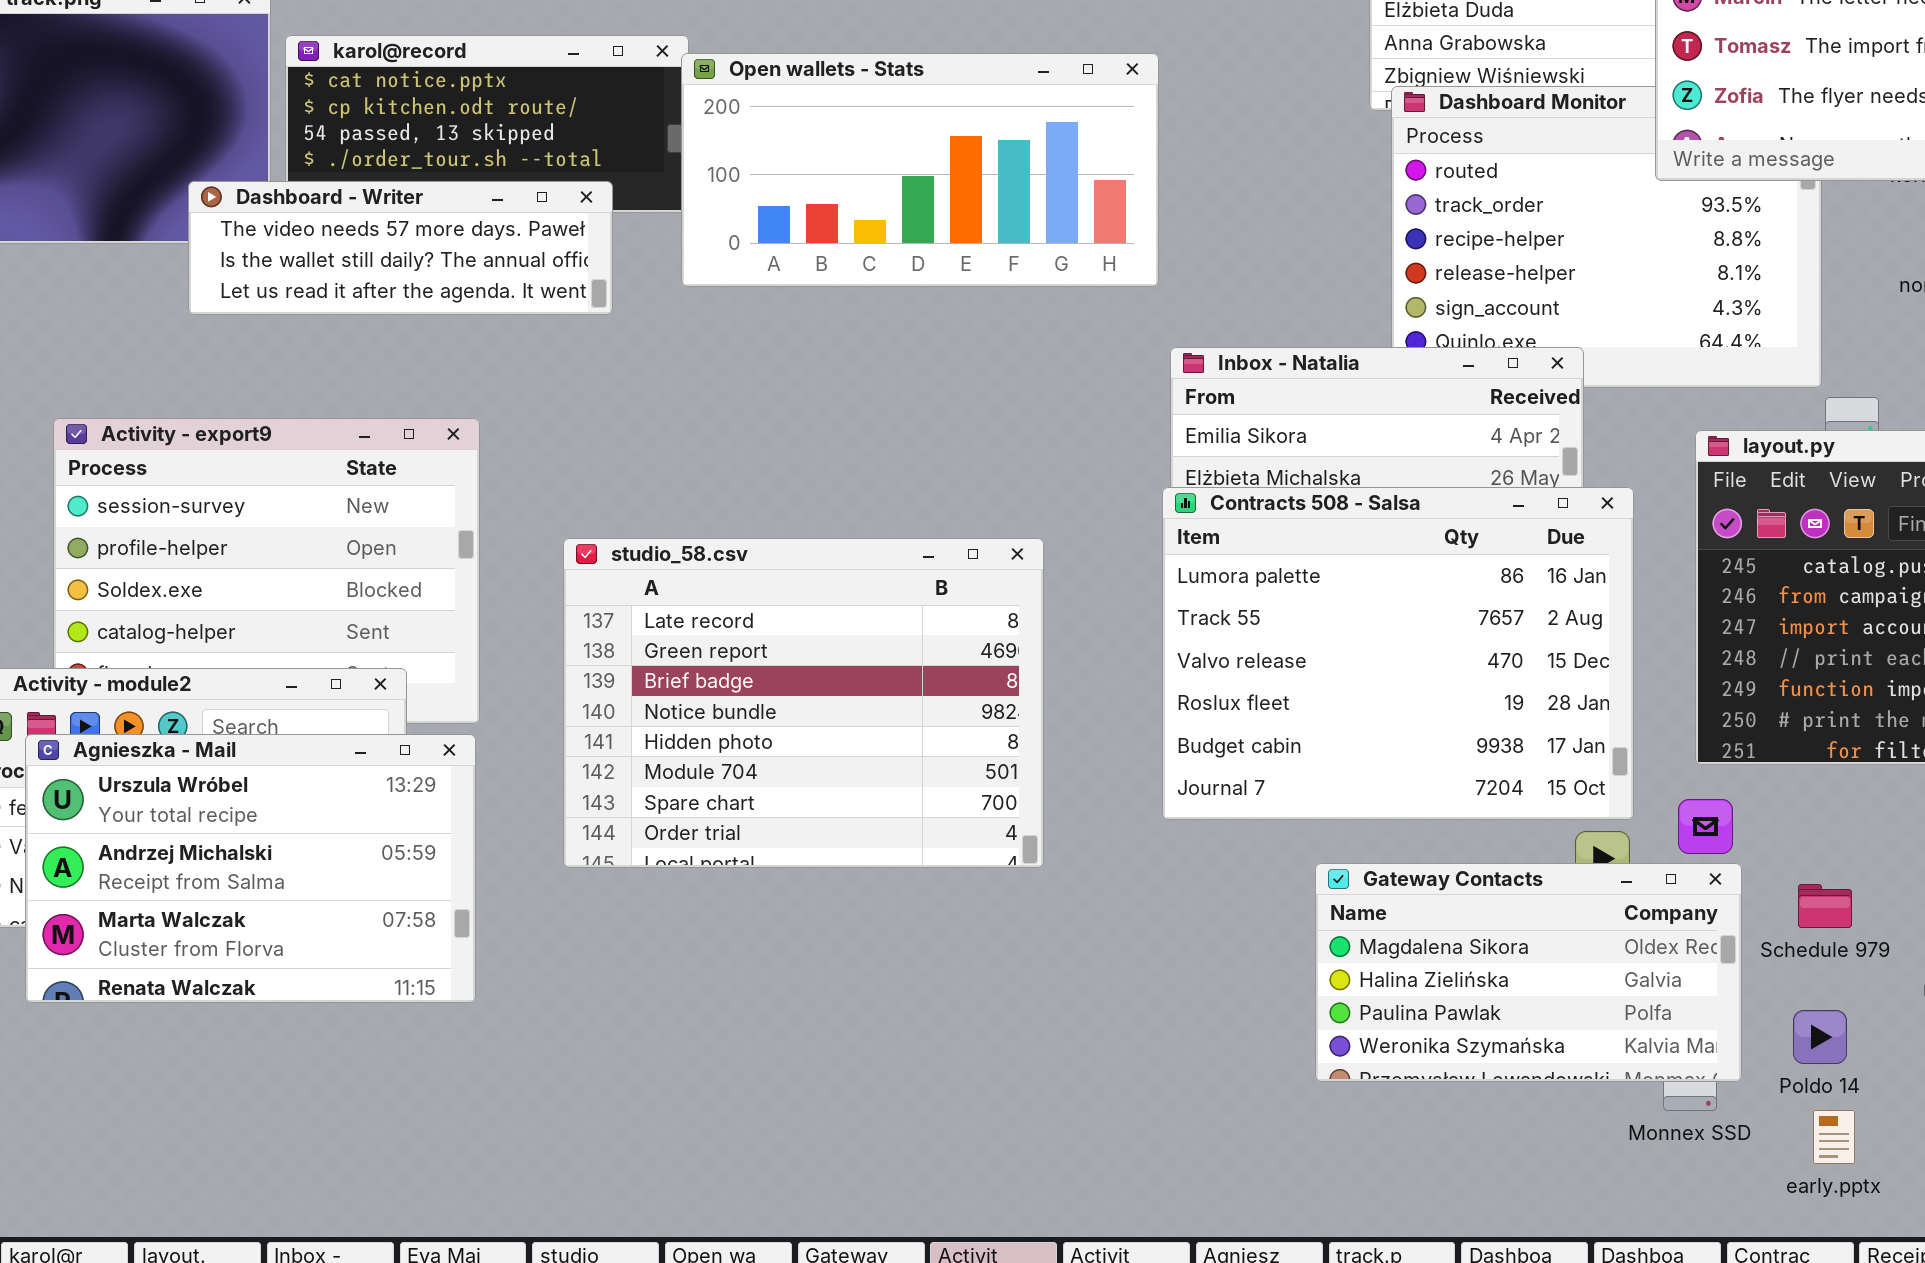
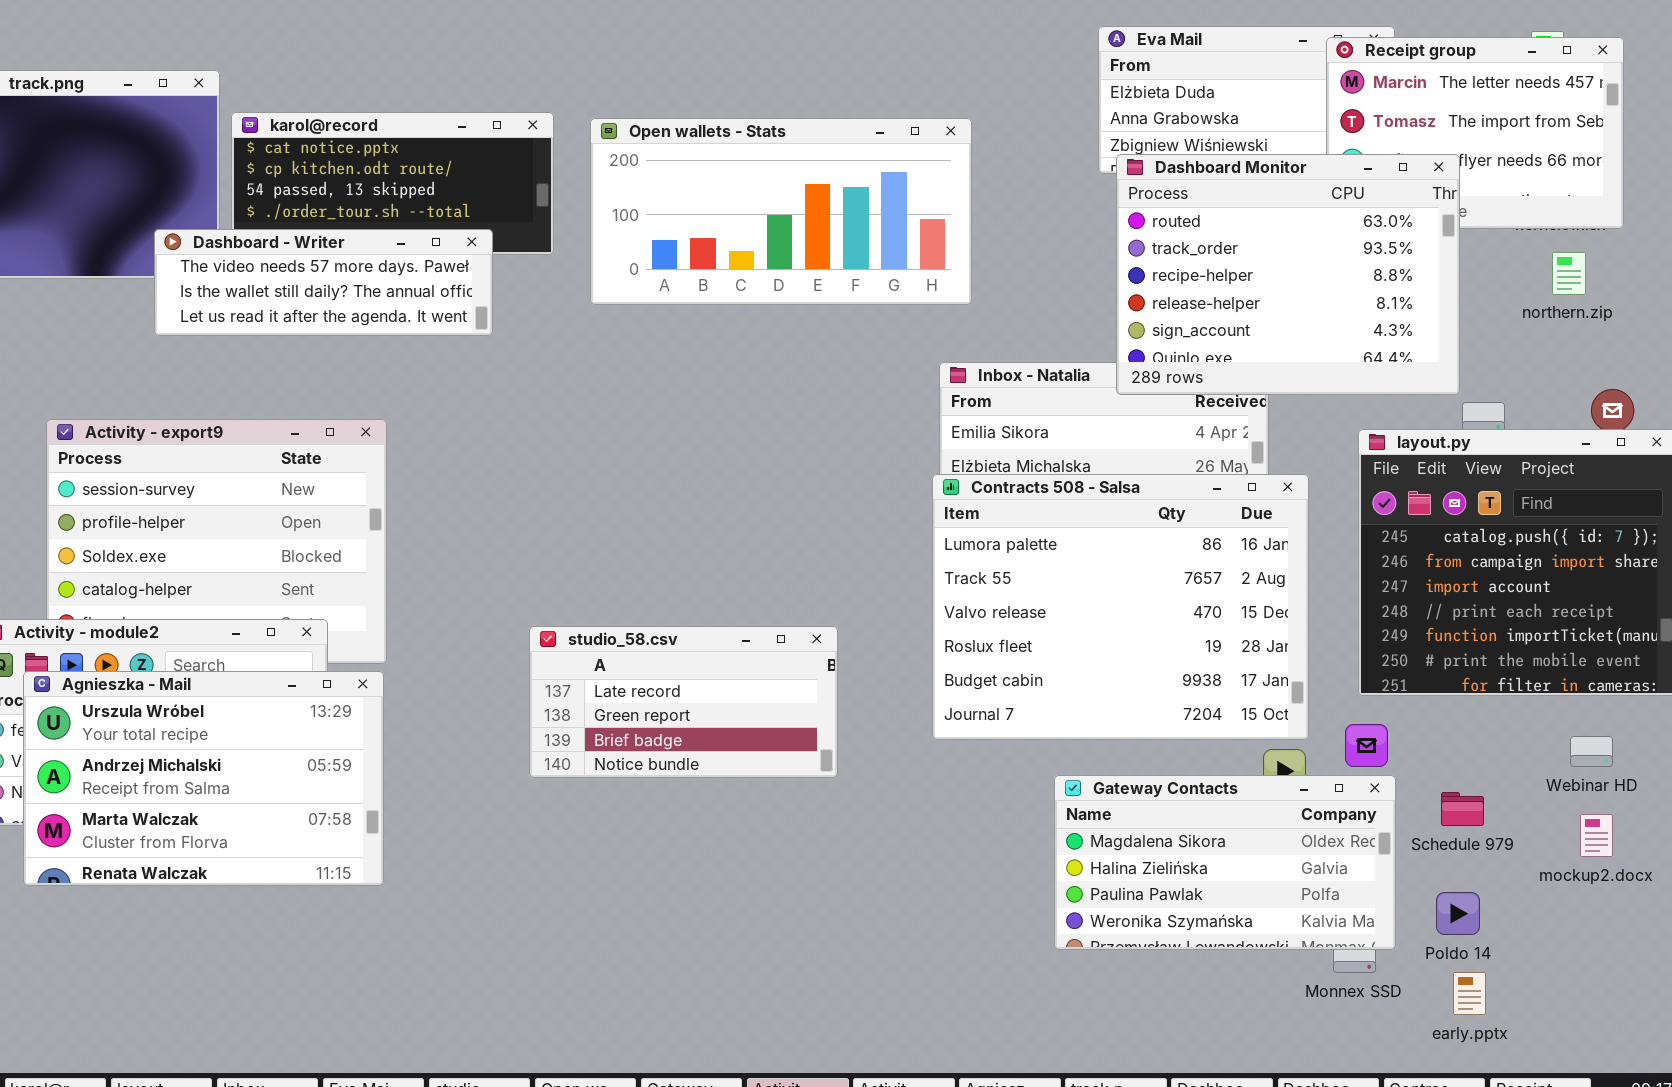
Open wallets - Stats: [681,53,1159,287] -> [590,118,972,305], moved
Dashboard Monitor: [1391,86,1822,388] -> [1116,154,1460,395], raised
studio_58.csv: [563,538,1044,868] -> [529,626,838,778], resized

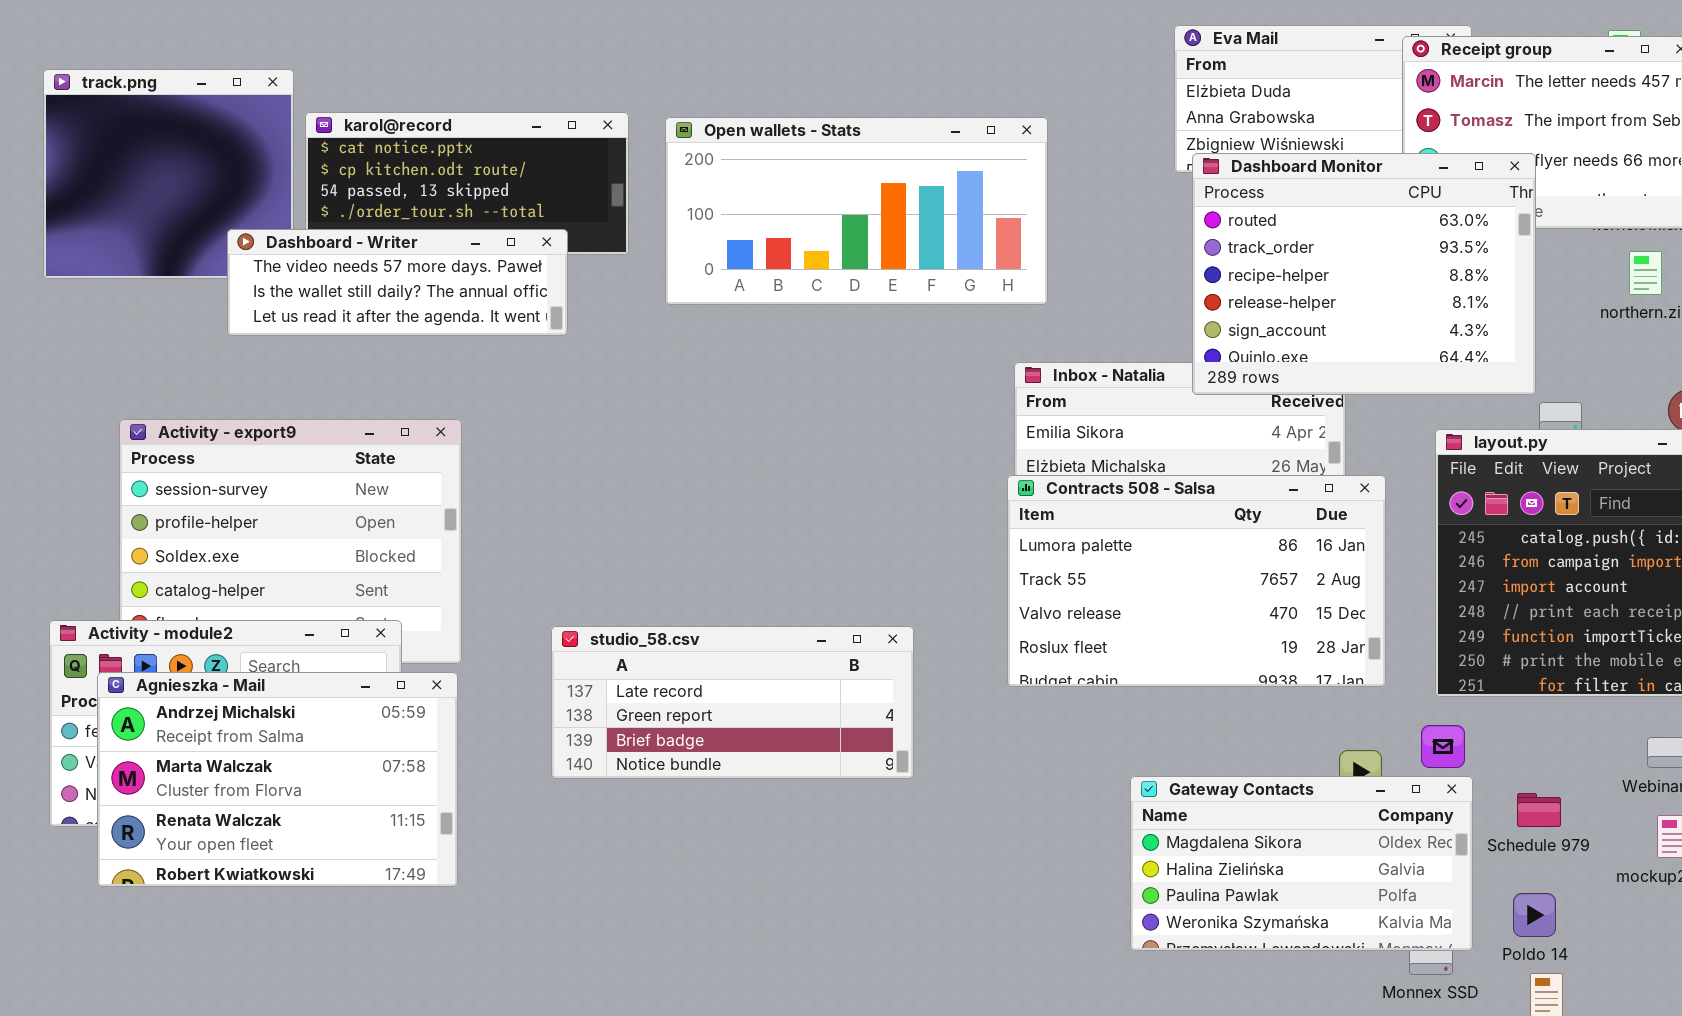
Contracts 508 - Salsa: [932,474,1309,740] -> [1007,475,1386,687], resized
studio_58.csv: [529,626,838,778] -> [551,626,914,779], resized
Agnieszka - Mail: [23,671,384,886] -> [97,672,458,887], scrolled down 1 row

